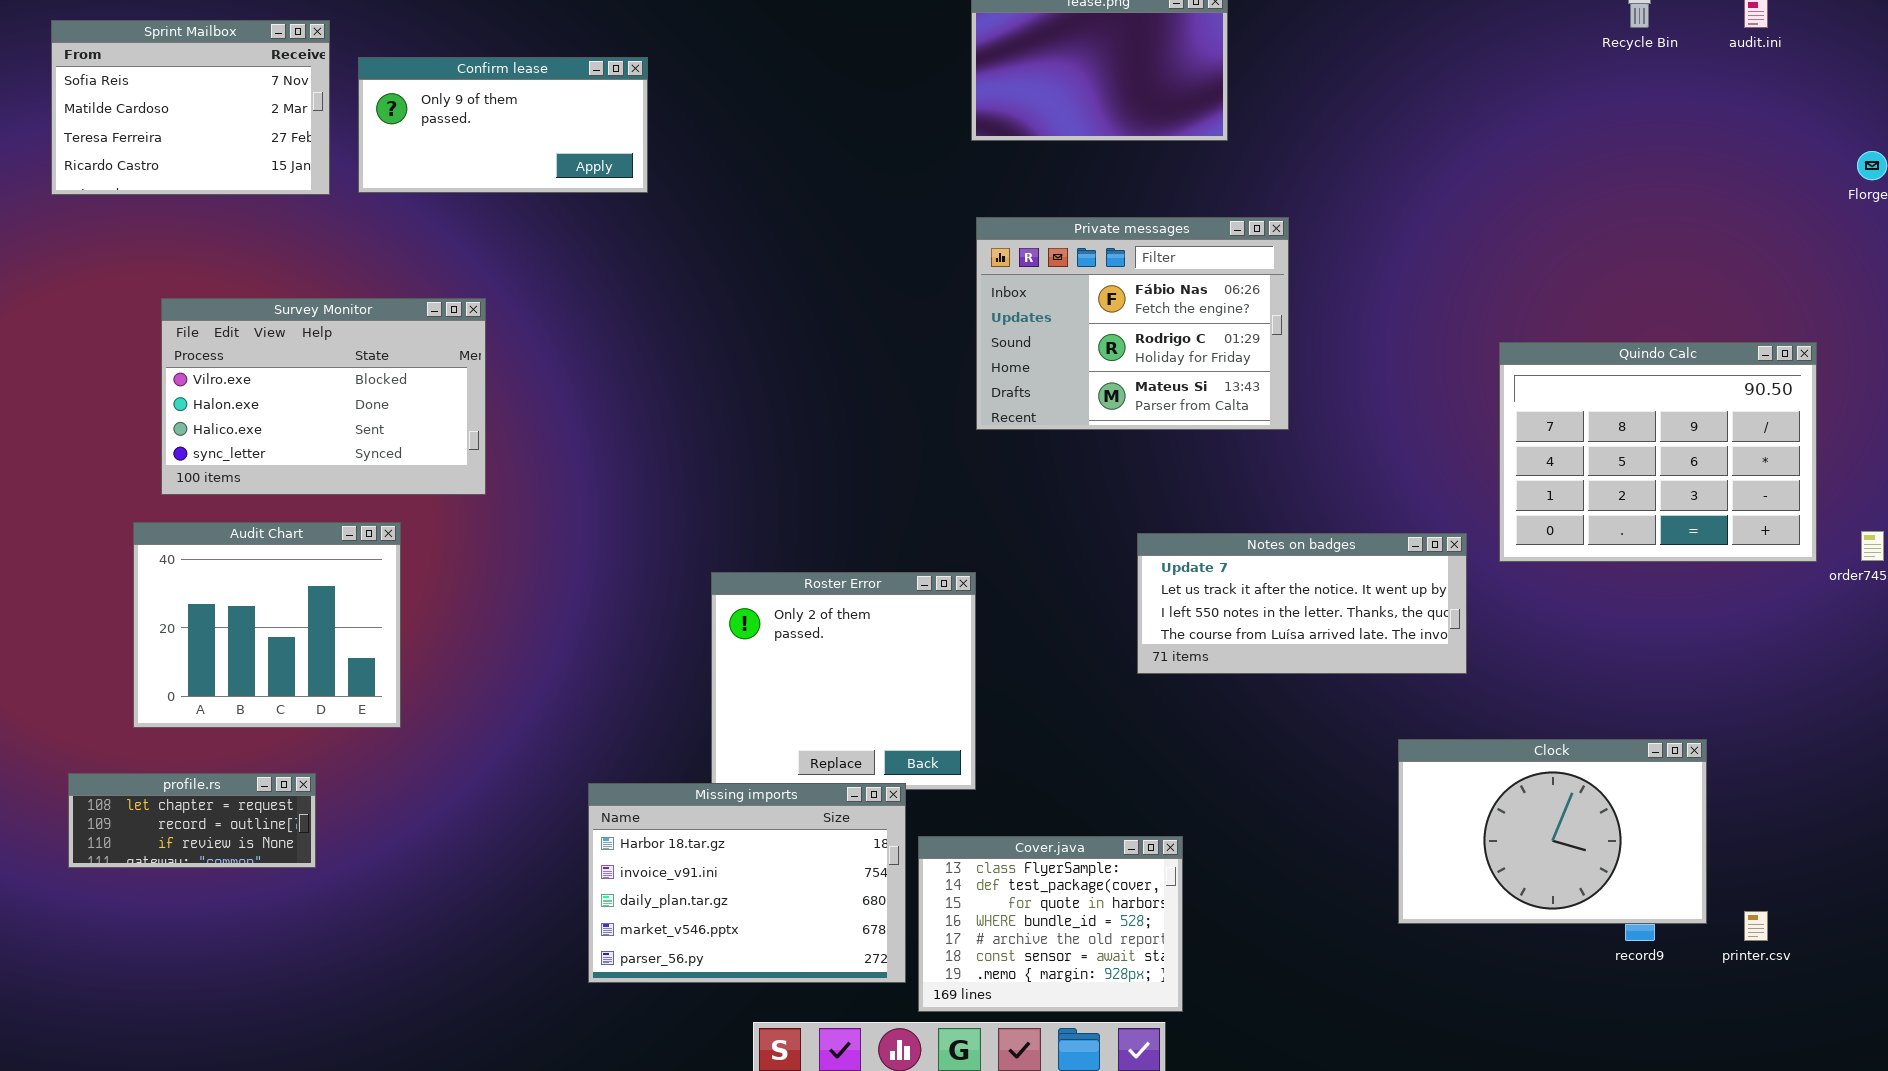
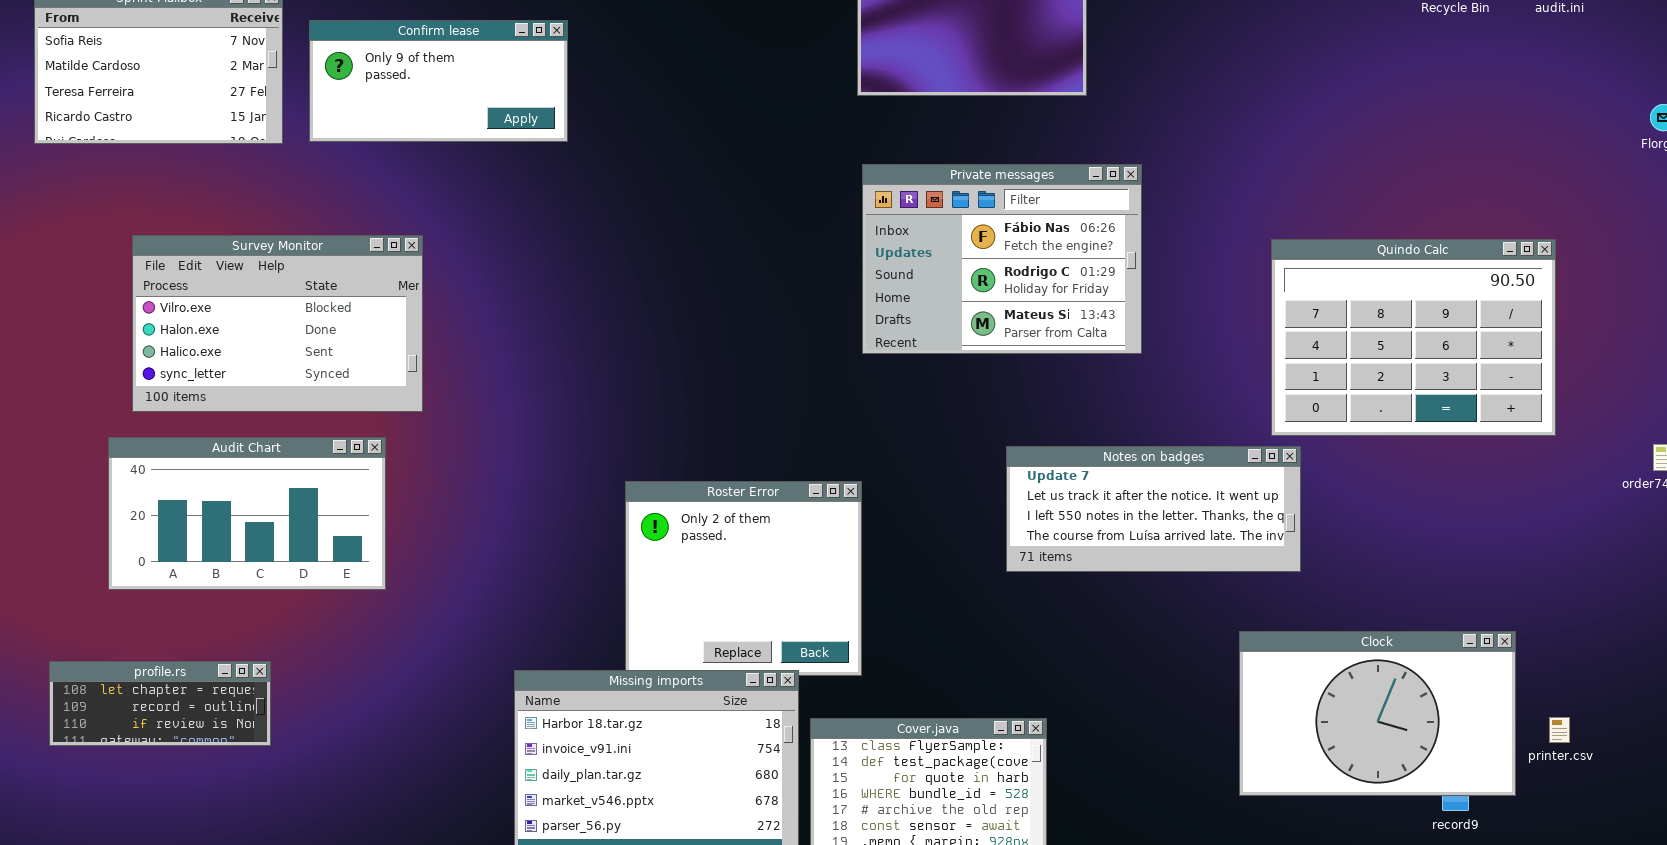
Quindo Calc: [1499,342,1817,562] -> [1271,239,1556,436], moved
Audit Chart: [133,522,401,728] -> [108,437,386,590], resized
printer.csv: [1744,911,1768,941] -> [1549,717,1570,743], moved

